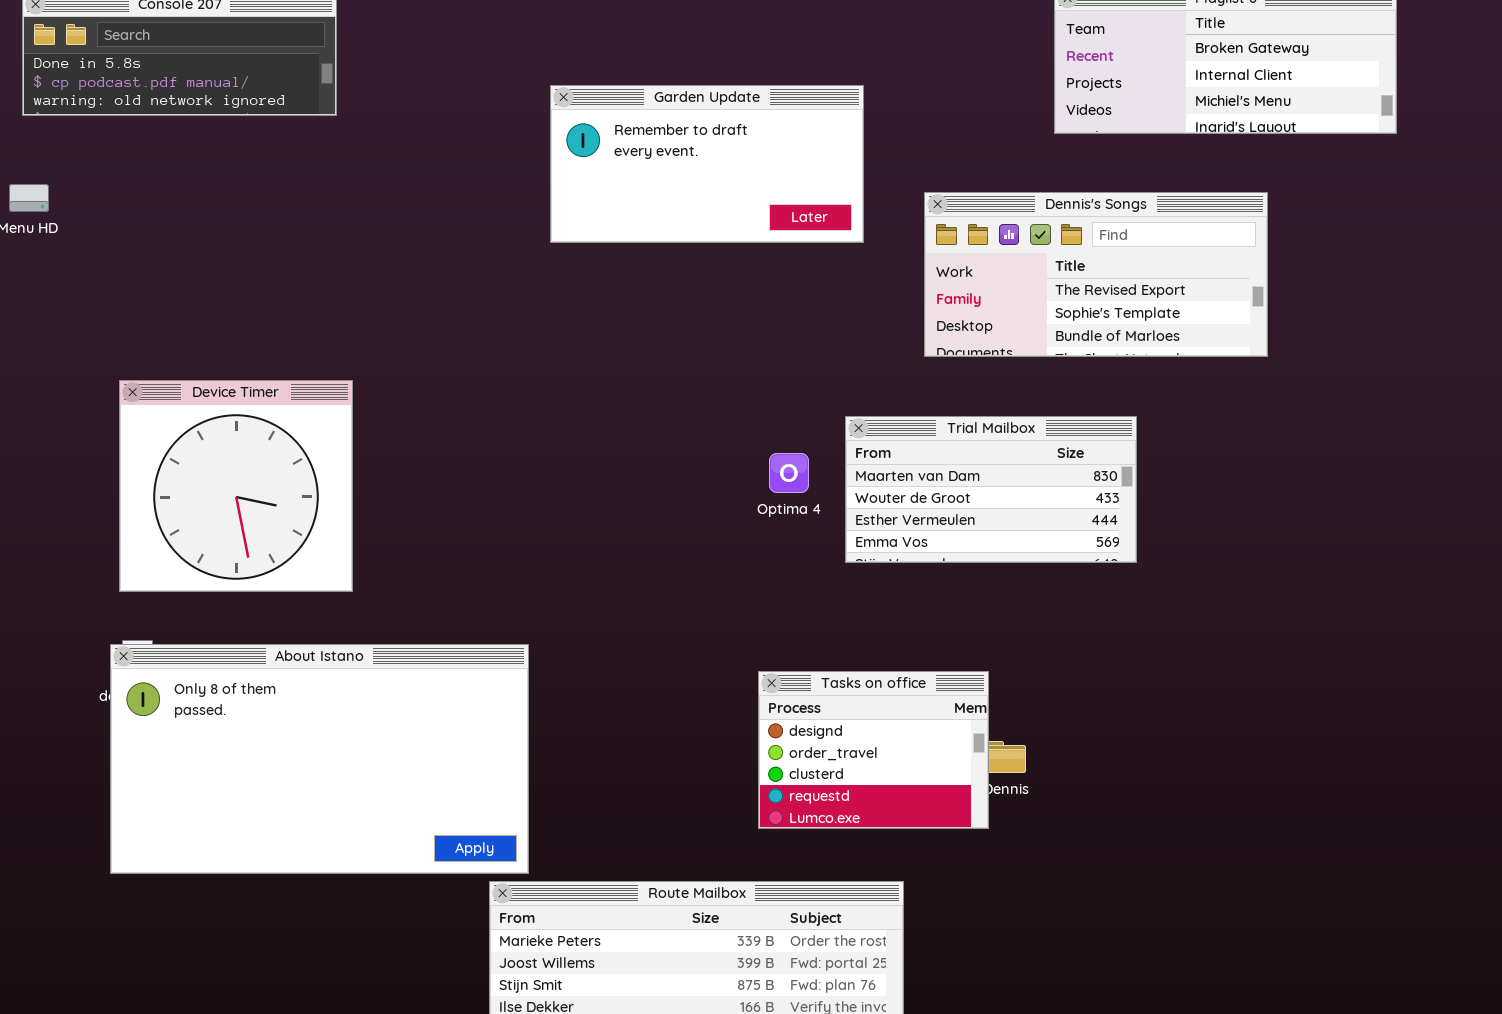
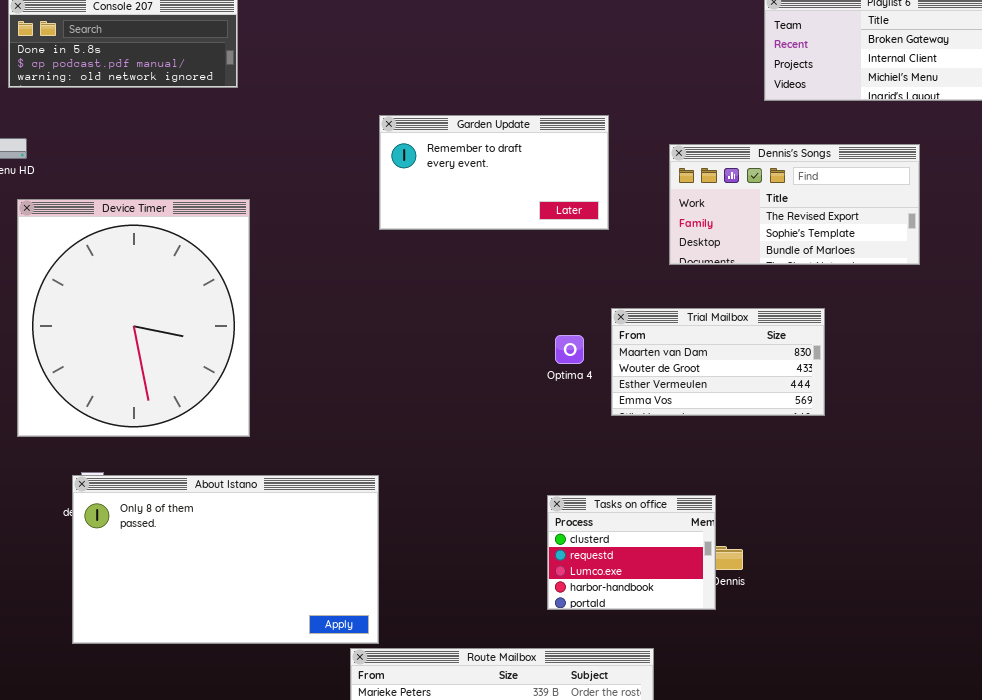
Garden Update: [550,85,864,243] -> [379,115,609,230], moved
Device Timer: [119,380,353,592] -> [17,199,250,437], resized
Tasks on office: [758,671,989,829] -> [547,495,716,610], scrolled down 2 rows

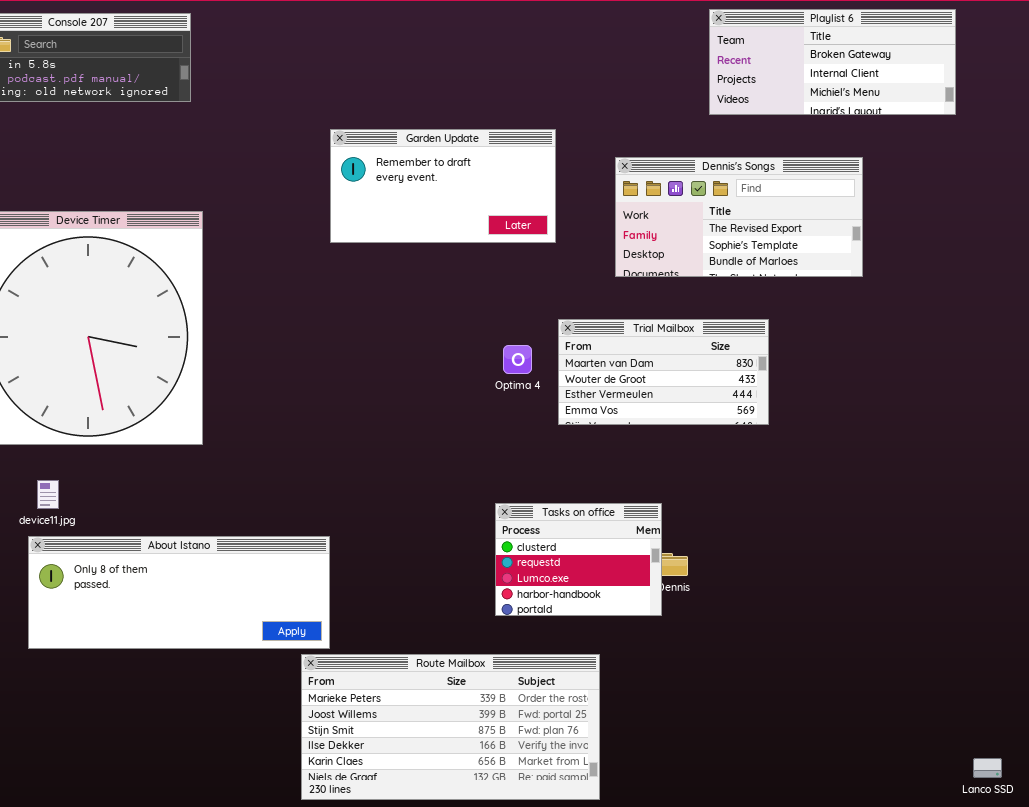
About Istano: [72,475,379,644] -> [28,536,330,649], resized

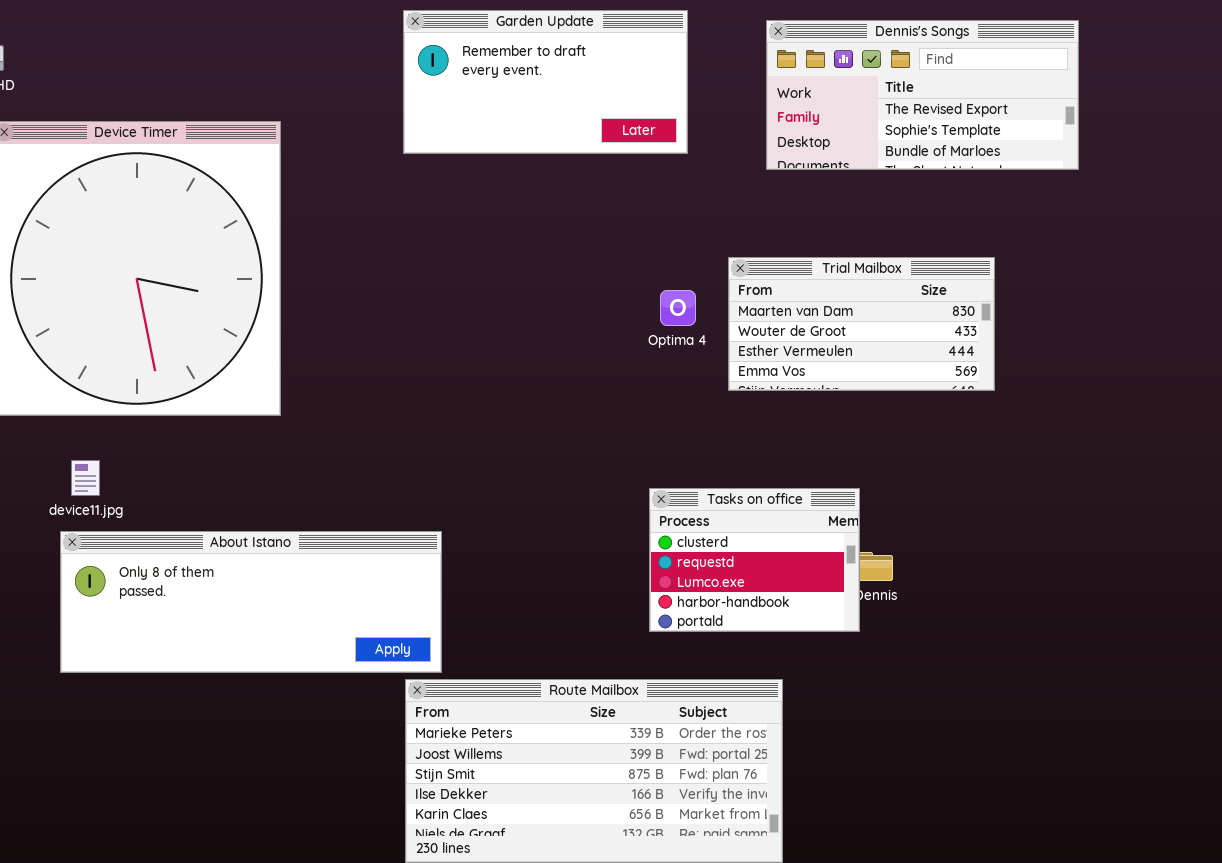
Garden Update: [330,129,556,243] -> [403,10,688,154], moved
Dennis's Songs: [615,157,863,277] -> [766,20,1079,170], moved

